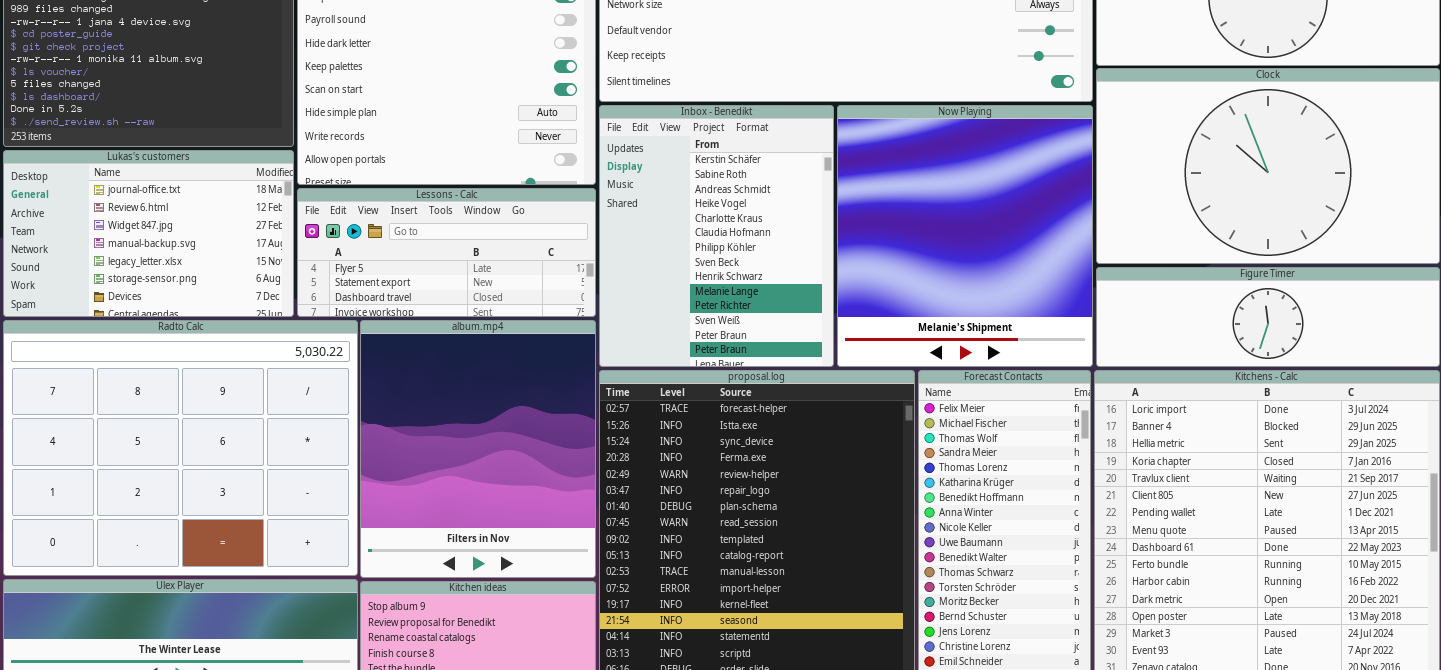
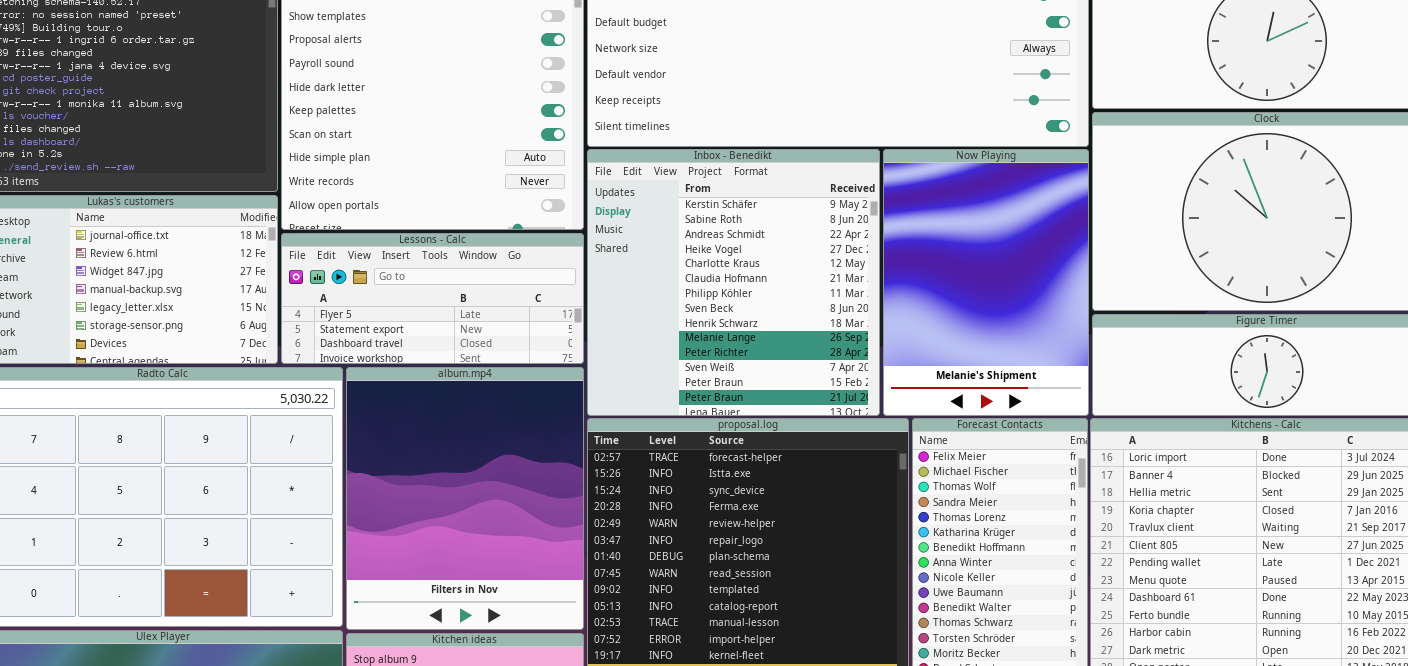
Inbox - Benedikt: [599,105,834,367] -> [587,149,880,416], resized
Now Playing: [837,105,1093,367] -> [883,149,1089,416], resized

